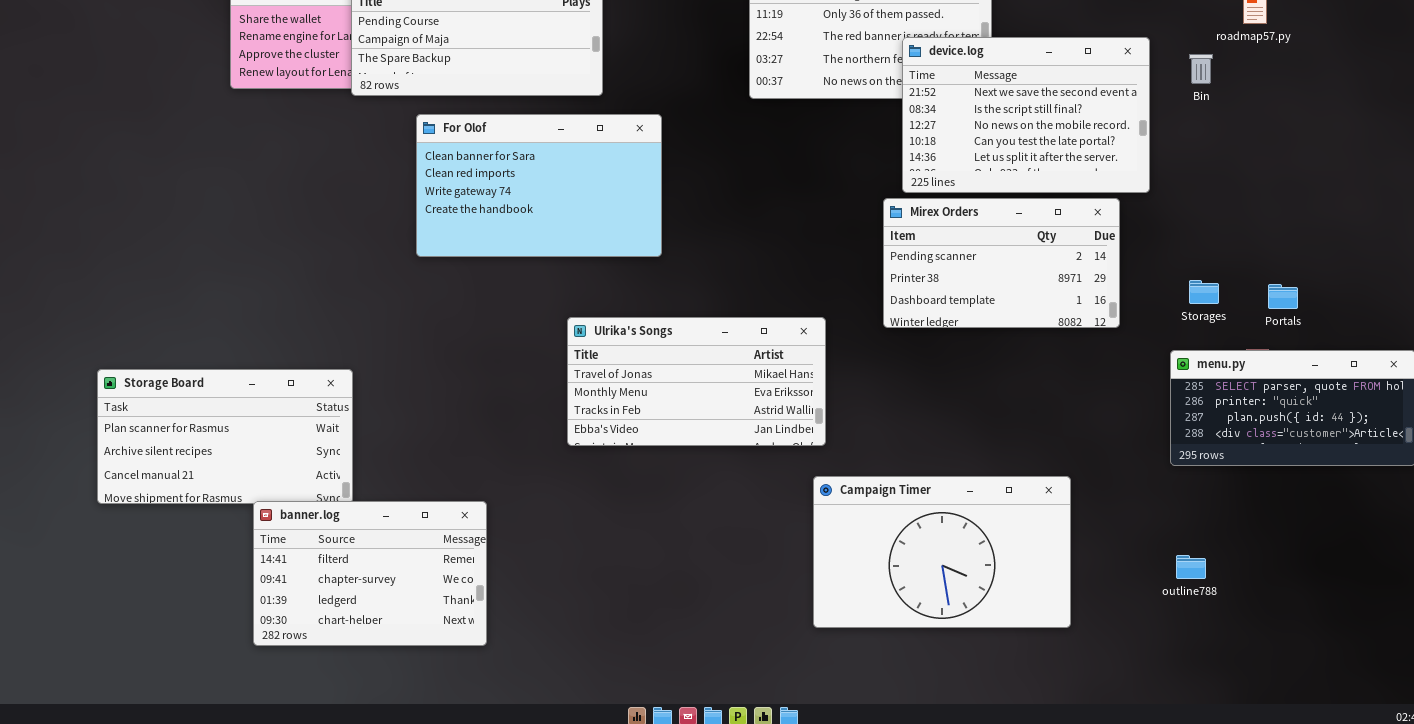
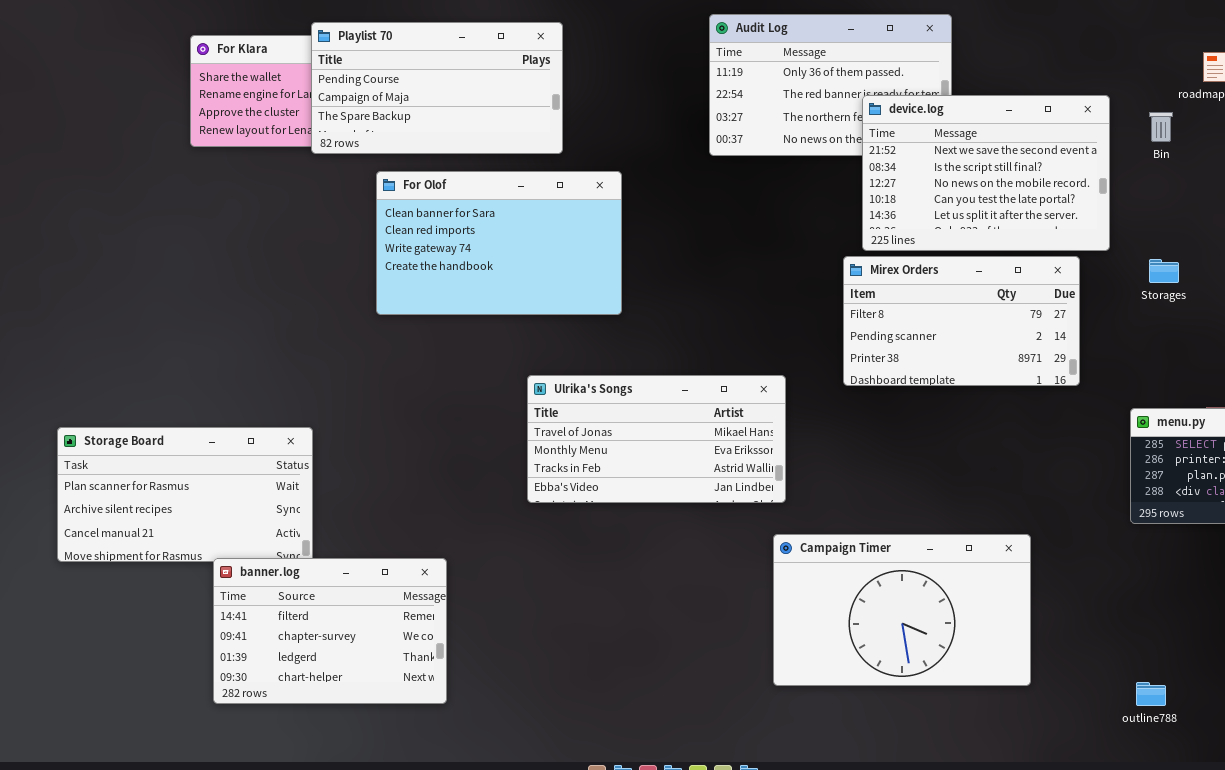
Mirex Orders: [883,198,1120,328] -> [843,256,1080,386], scrolled up 1 row
Storages: [1189,280,1219,304] -> [1149,259,1179,283], moved
outline788: [1176,555,1206,579] -> [1136,682,1166,706], moved

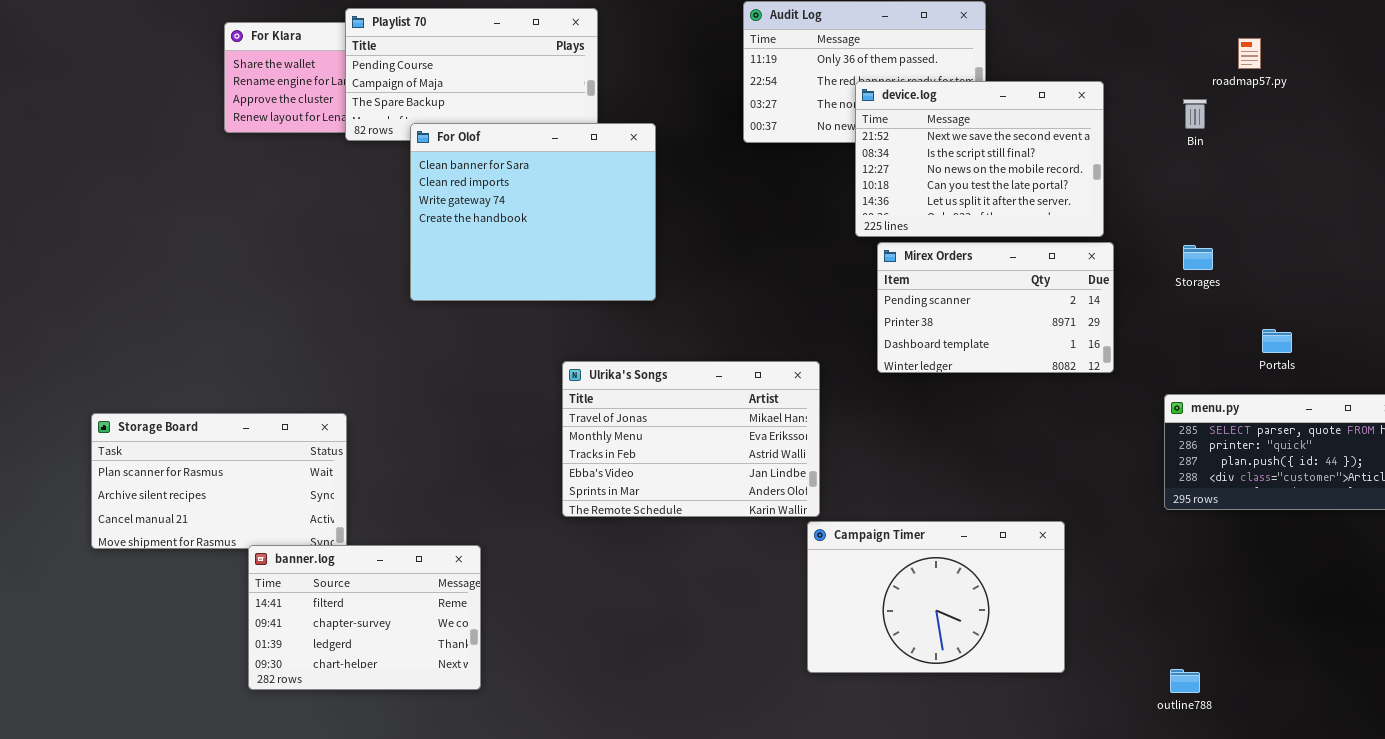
device.log: [862,95,1110,251] -> [855,81,1104,237], moved
For Olof: [376,171,622,315] -> [410,123,656,301], resized
Mirex Orders: [843,256,1080,386] -> [877,242,1114,373], scrolled down 1 row
Ulrika's Songs: [527,375,786,503] -> [562,361,820,517], resized

